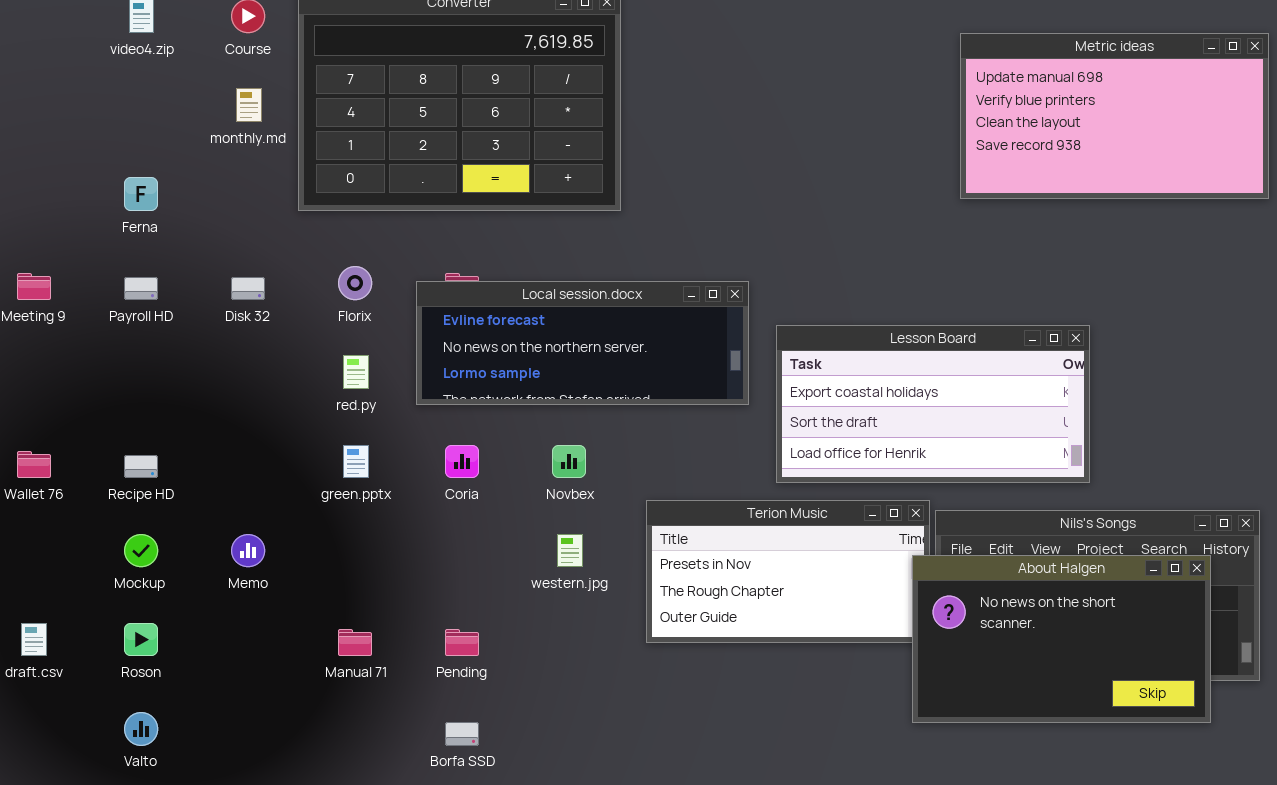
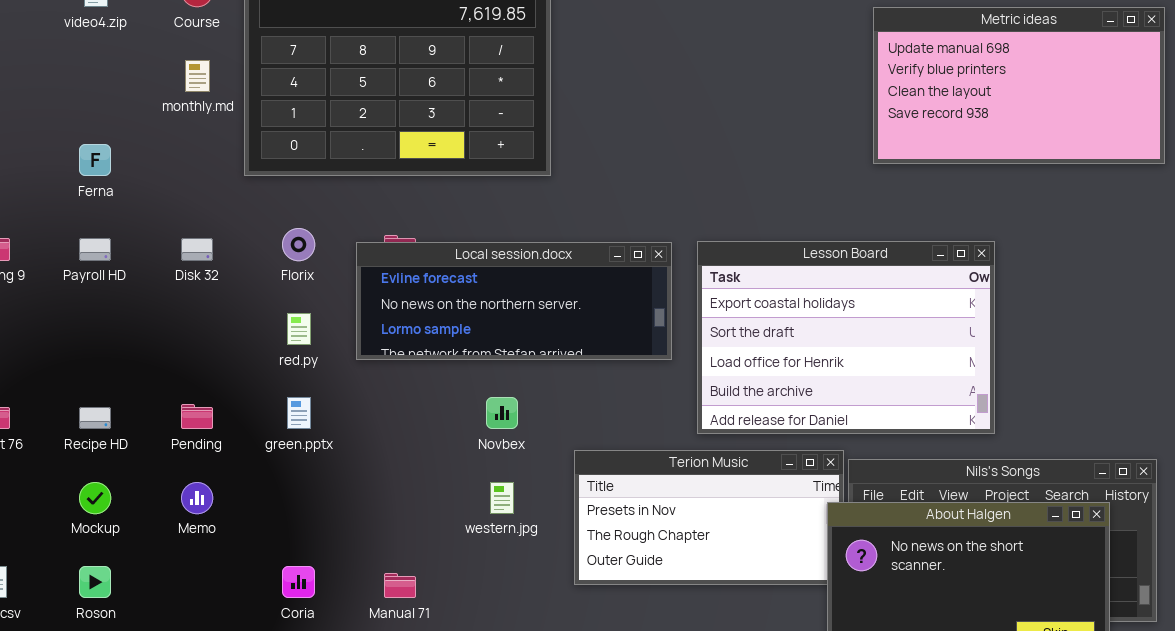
Lesson Board: [776,325,1090,483] -> [697,241,995,434], resized
Coria: [445,445,479,478] -> [282,566,315,598], moved
Manual 71: [338,629,372,656] -> [384,573,416,598], moved
Pending: [445,629,479,656] -> [181,404,213,429], moved

